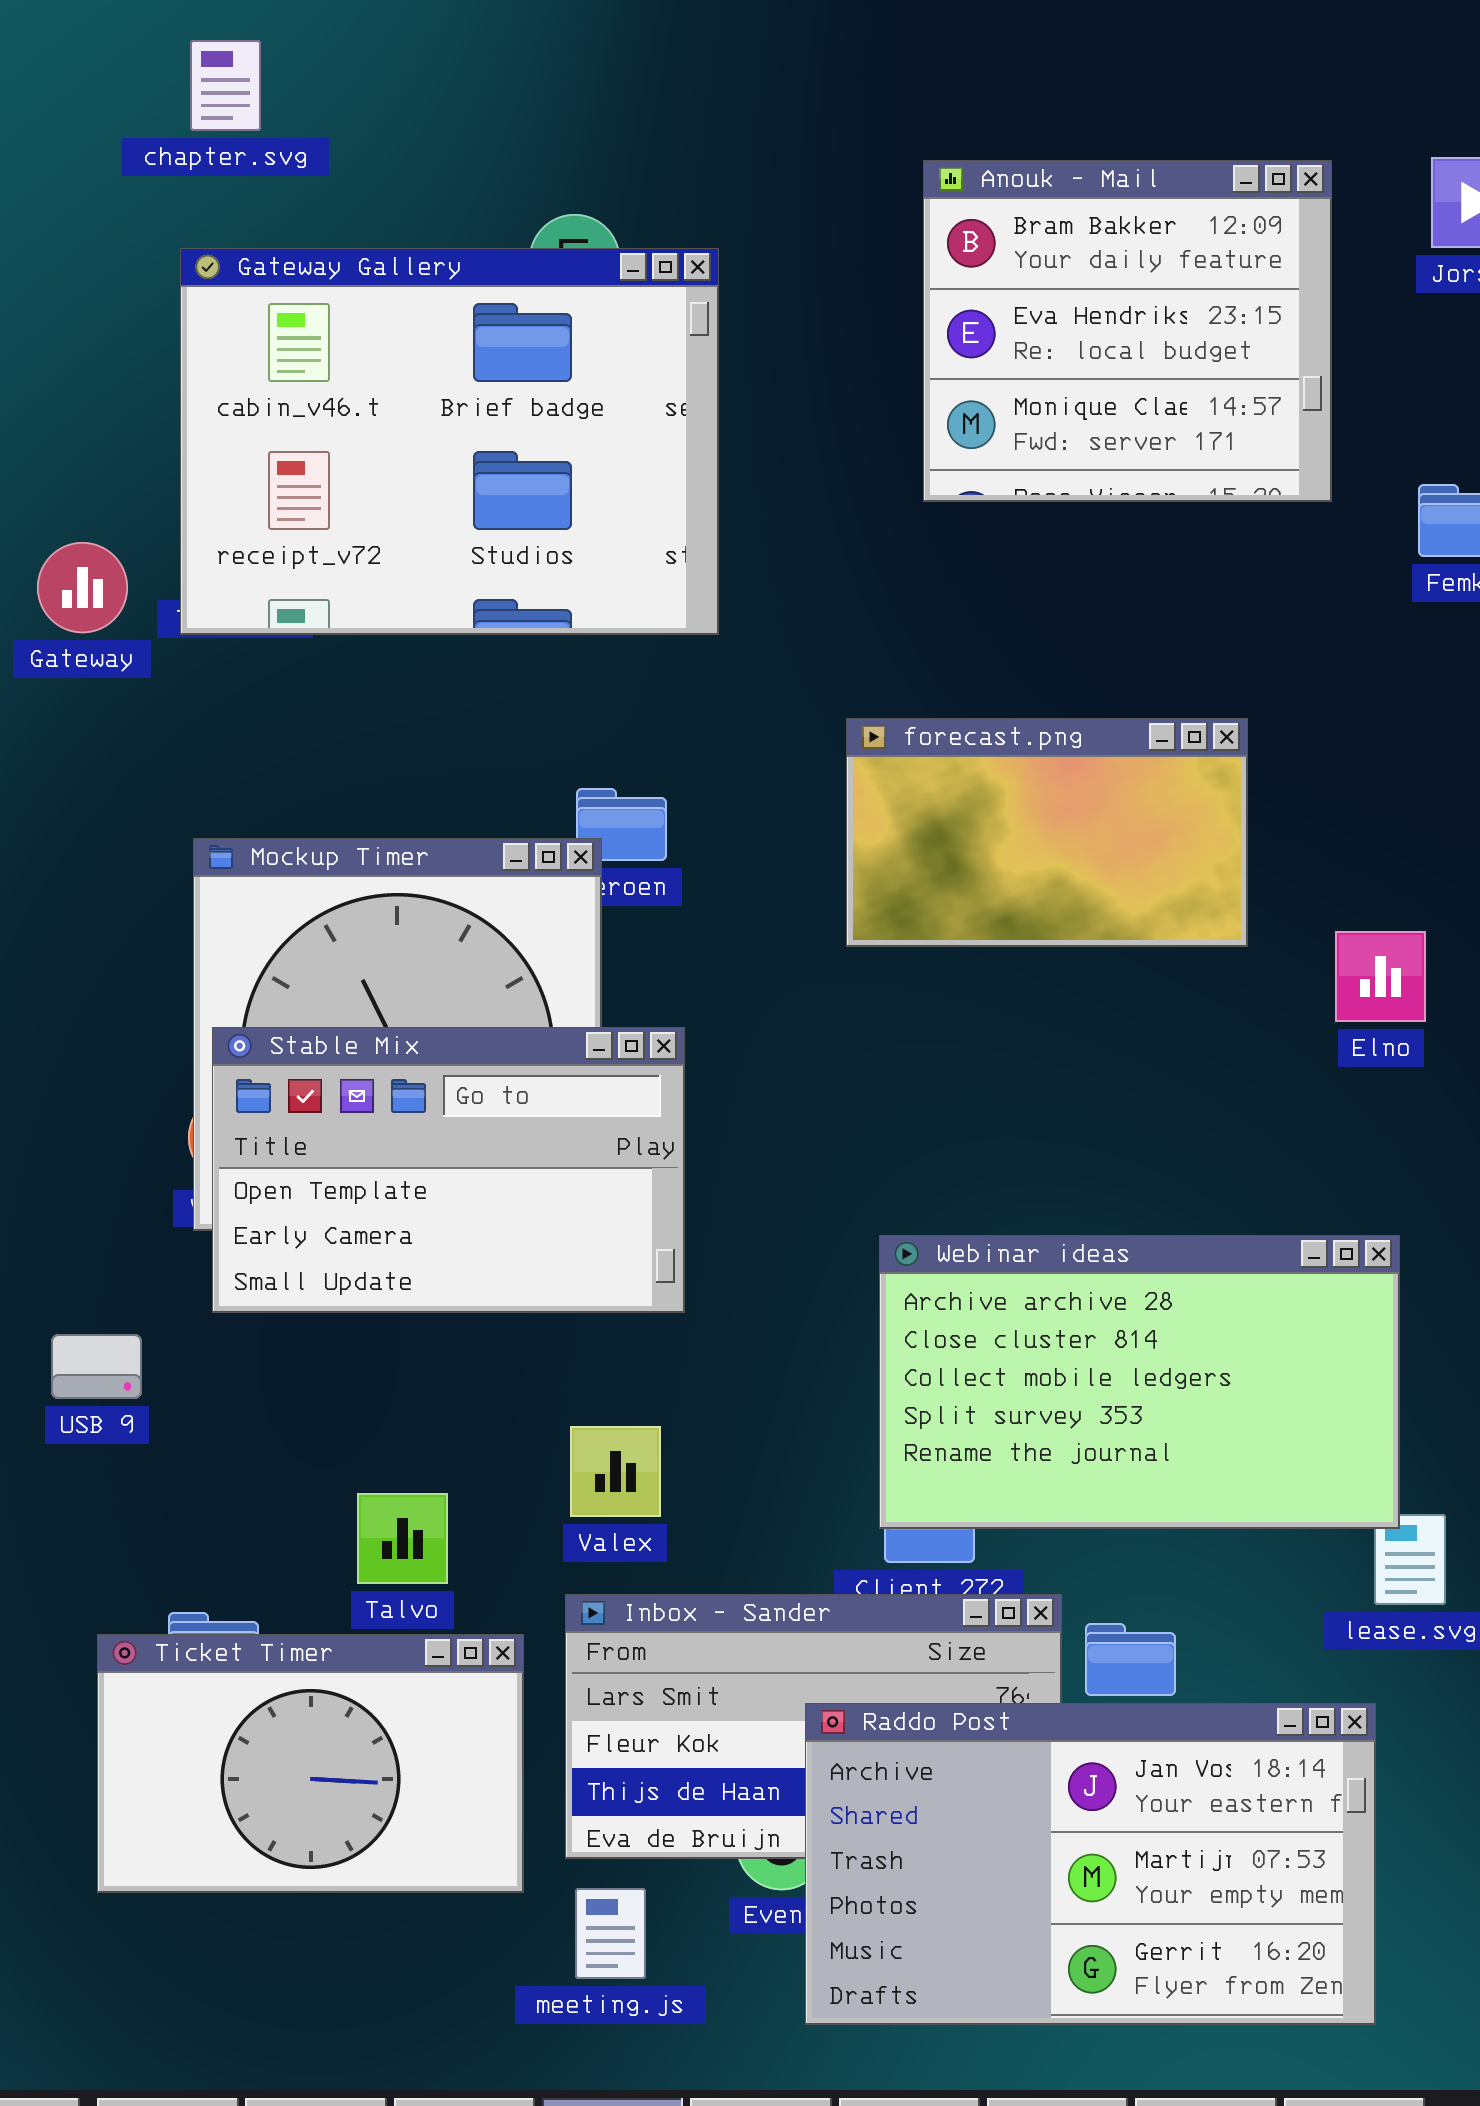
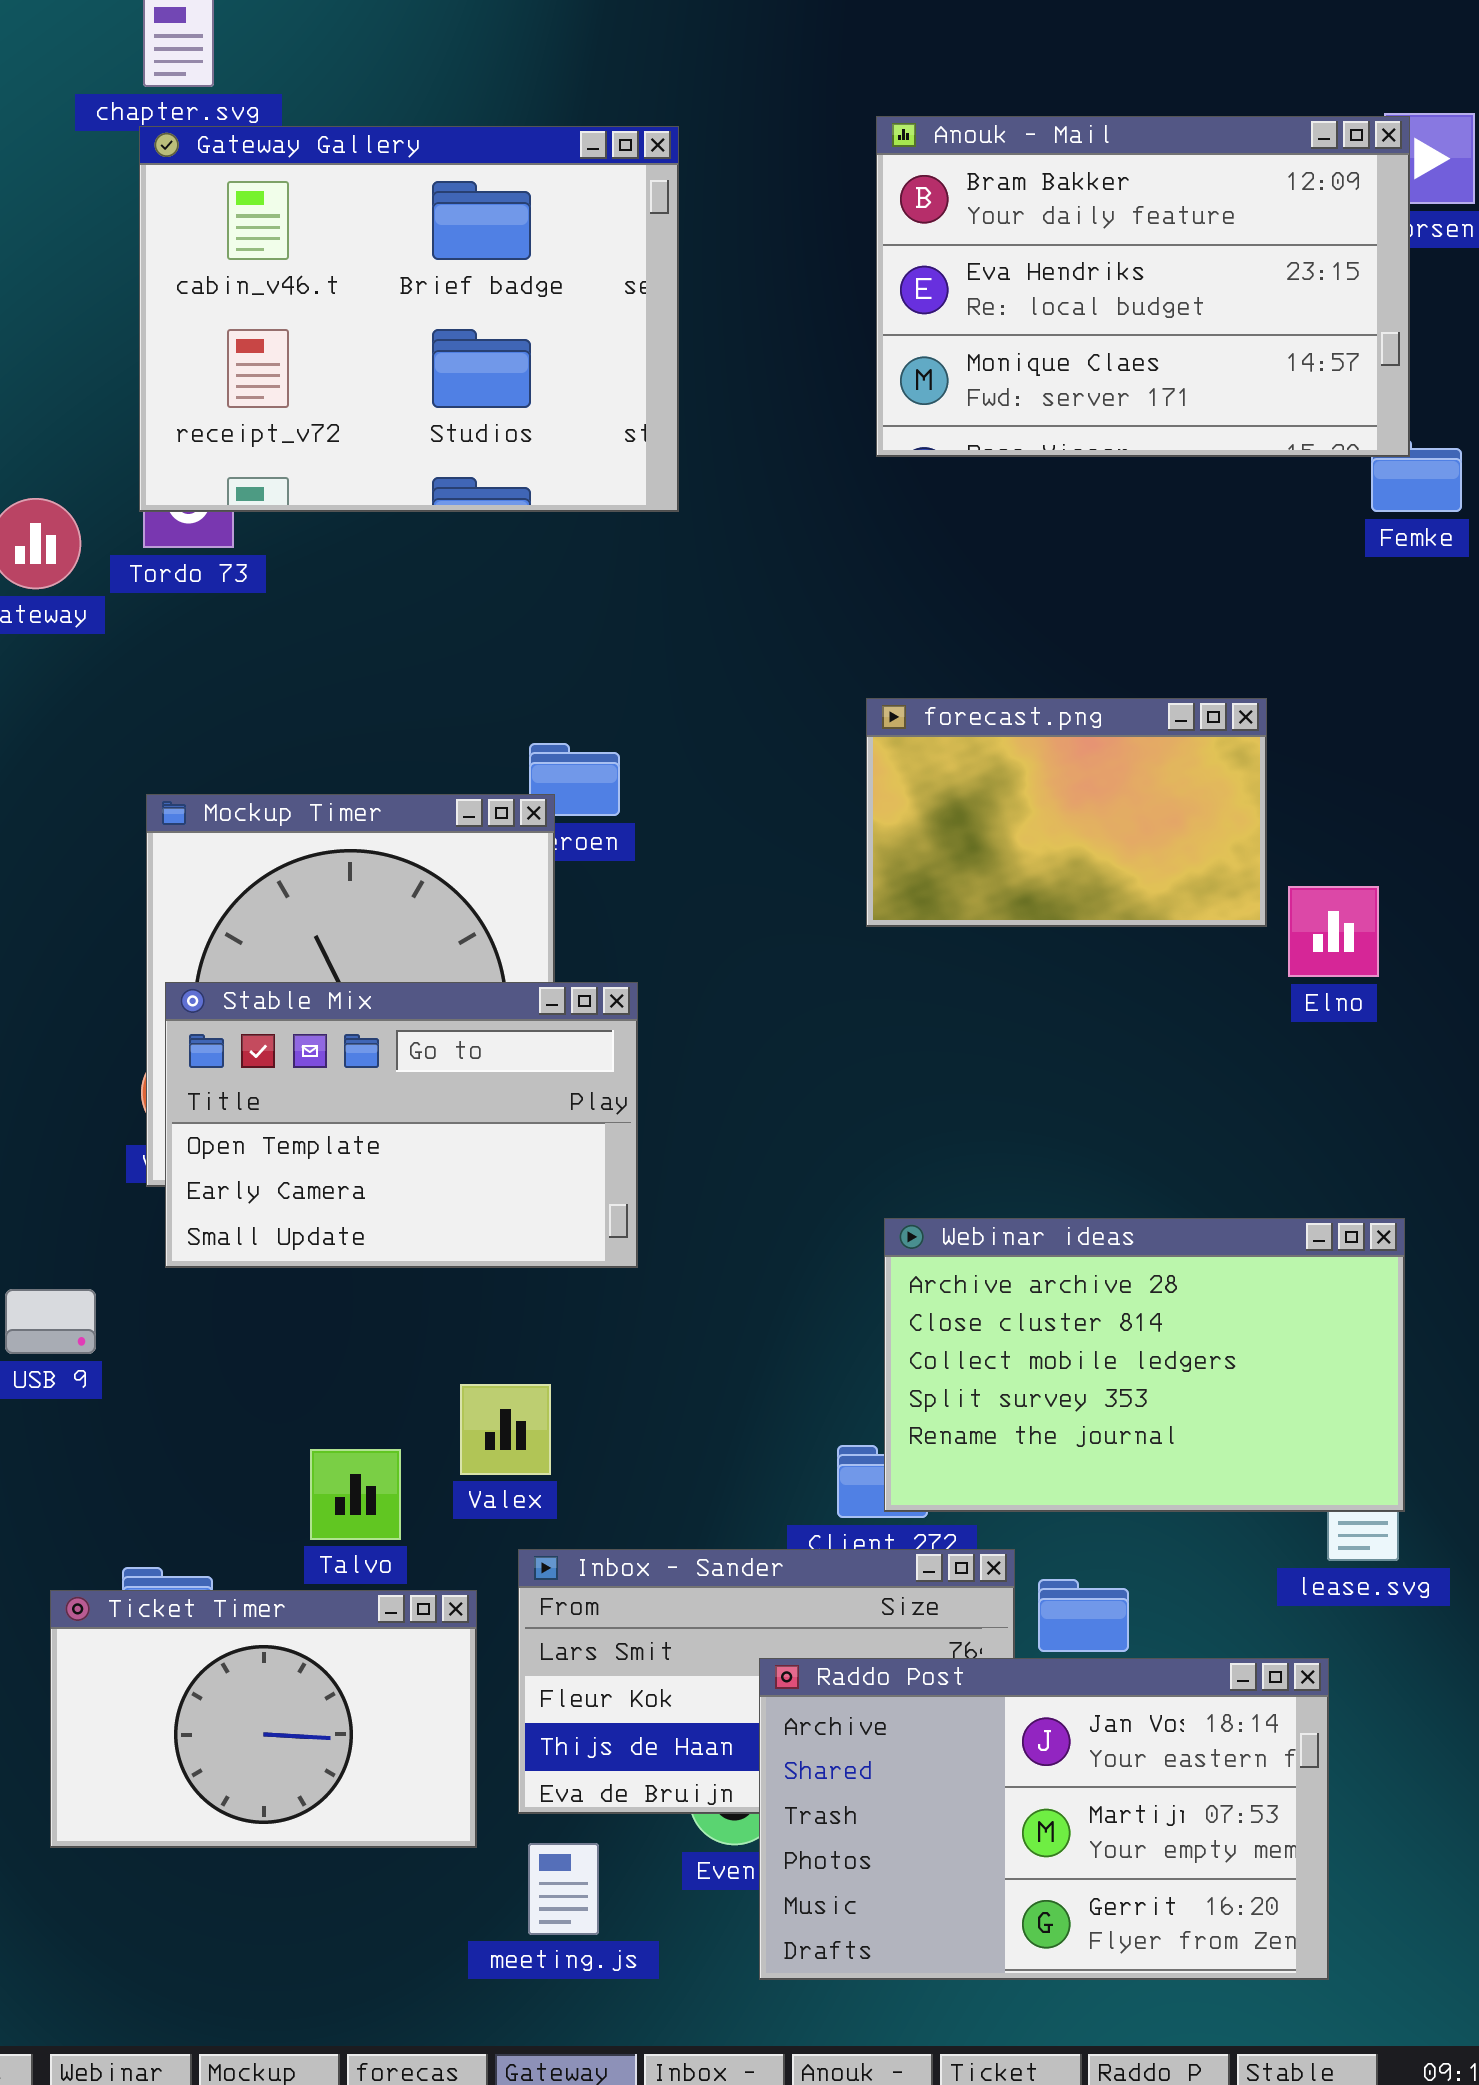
Anouk - Mail: [923,160,1332,502] -> [876,116,1410,457], resized
Gateway Gallery: [180,248,719,635] -> [139,126,679,512], moved
forecast.png: [846,718,1248,947] -> [866,698,1267,927], moved
Webinar ideas: [879,1235,1400,1529] -> [884,1218,1405,1512], moved
Valex: [570,1426,661,1517] -> [460,1384,551,1475], moved

